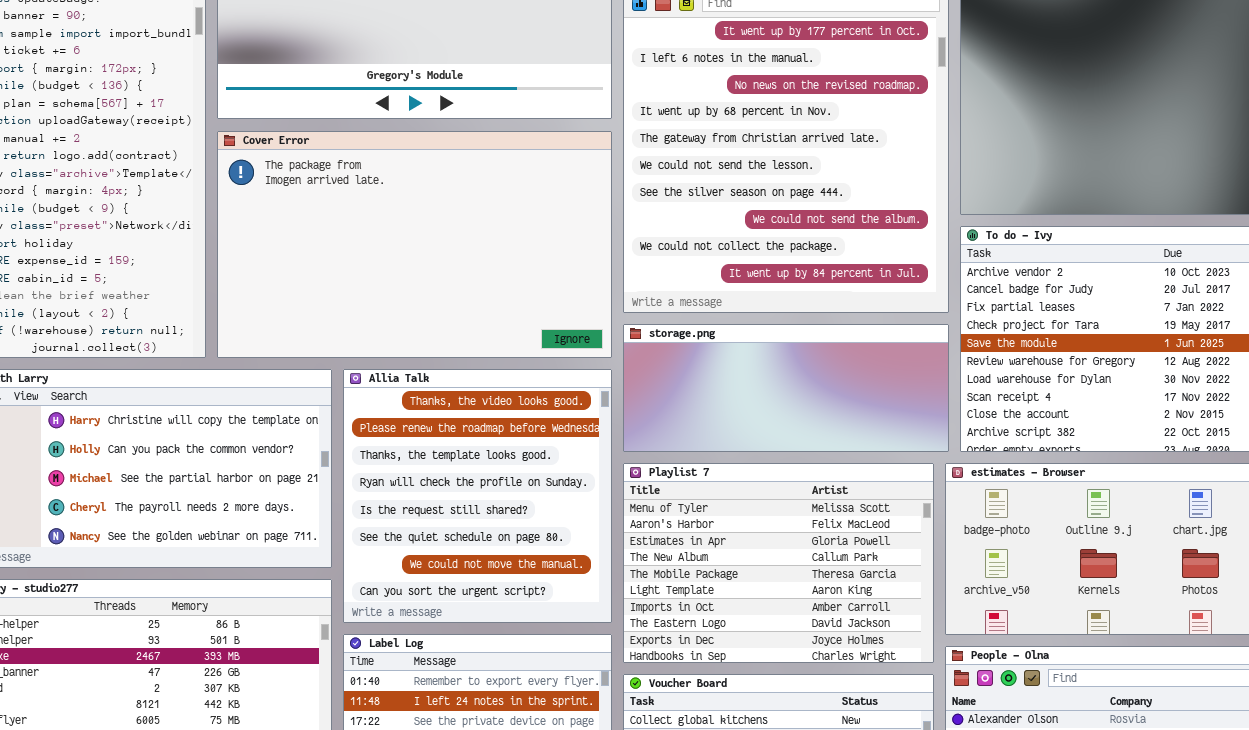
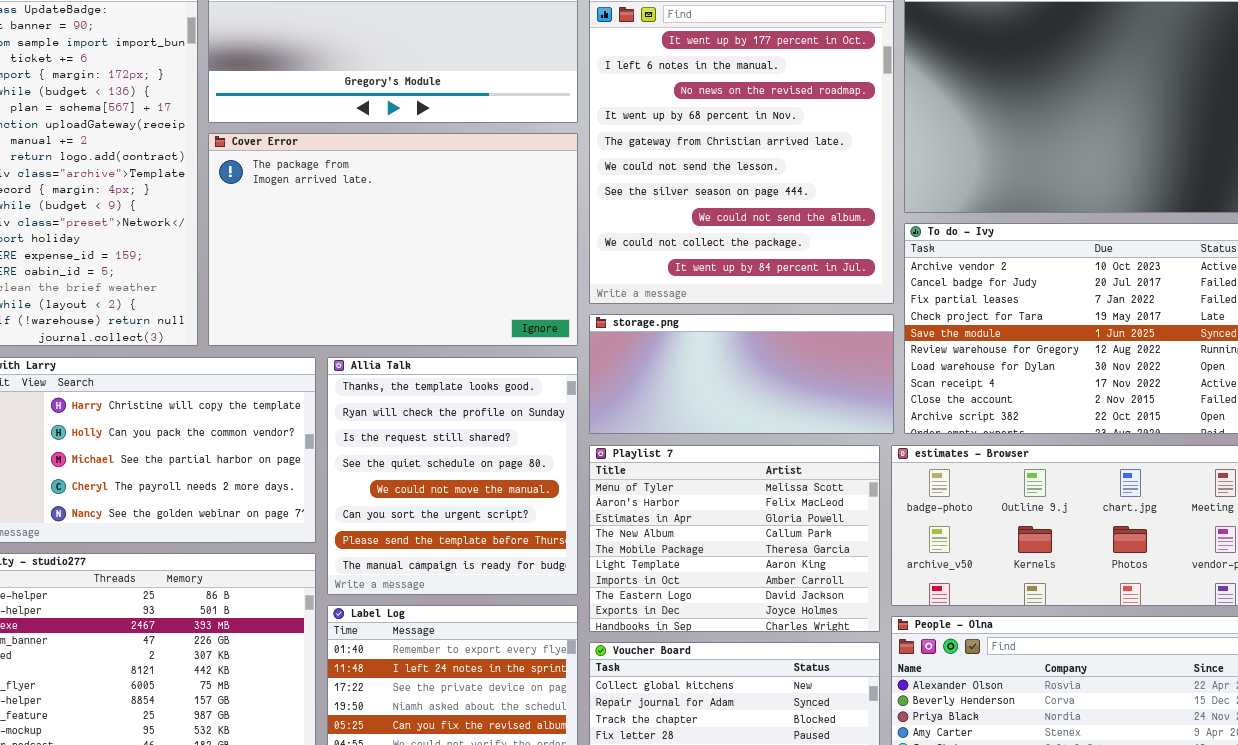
Allia Talk: [343,369,612,623] -> [327,357,578,595], scrolled down 2 rows

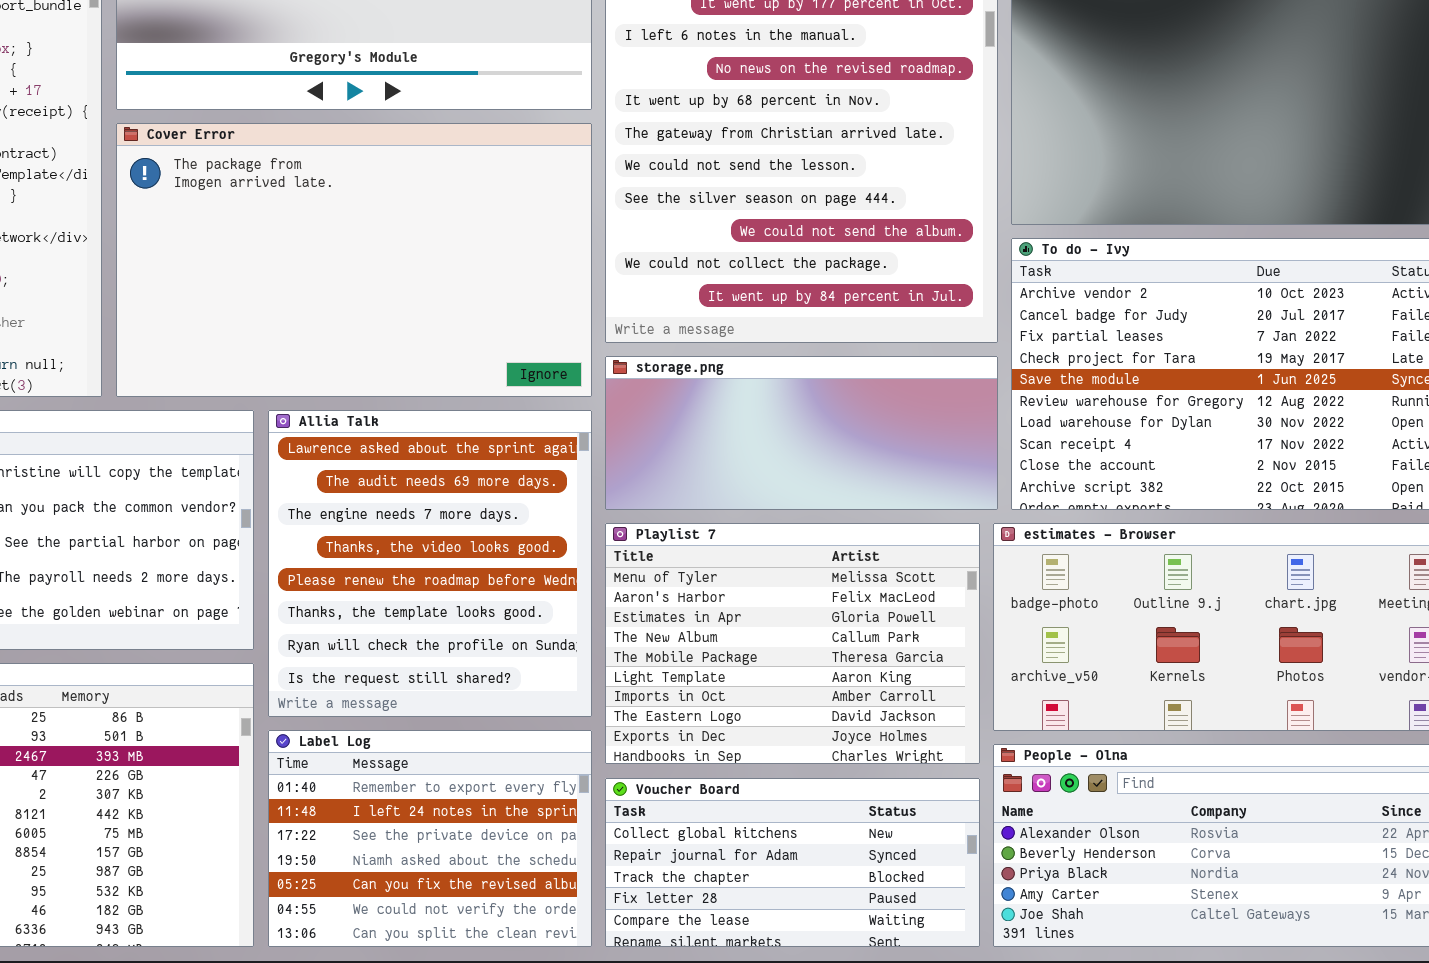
Allia Talk: [327,357,578,595] -> [268,410,592,717], scrolled up 5 rows

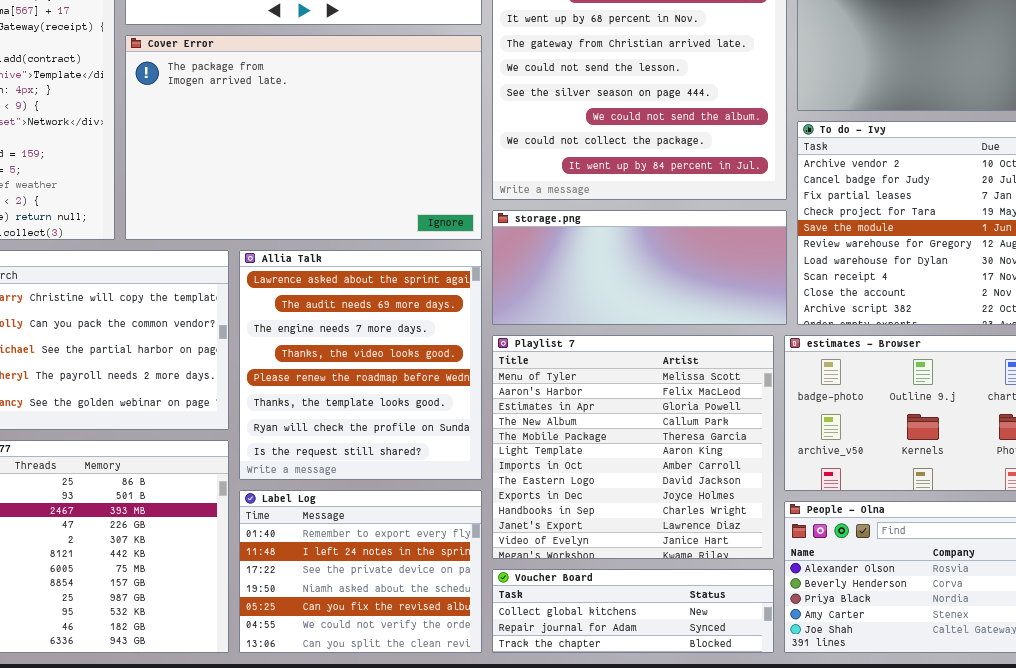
Playlist 7: [605,523,980,764] -> [492,335,774,559], resized
Voucher Board: [605,778,980,947] -> [492,569,774,653], resized

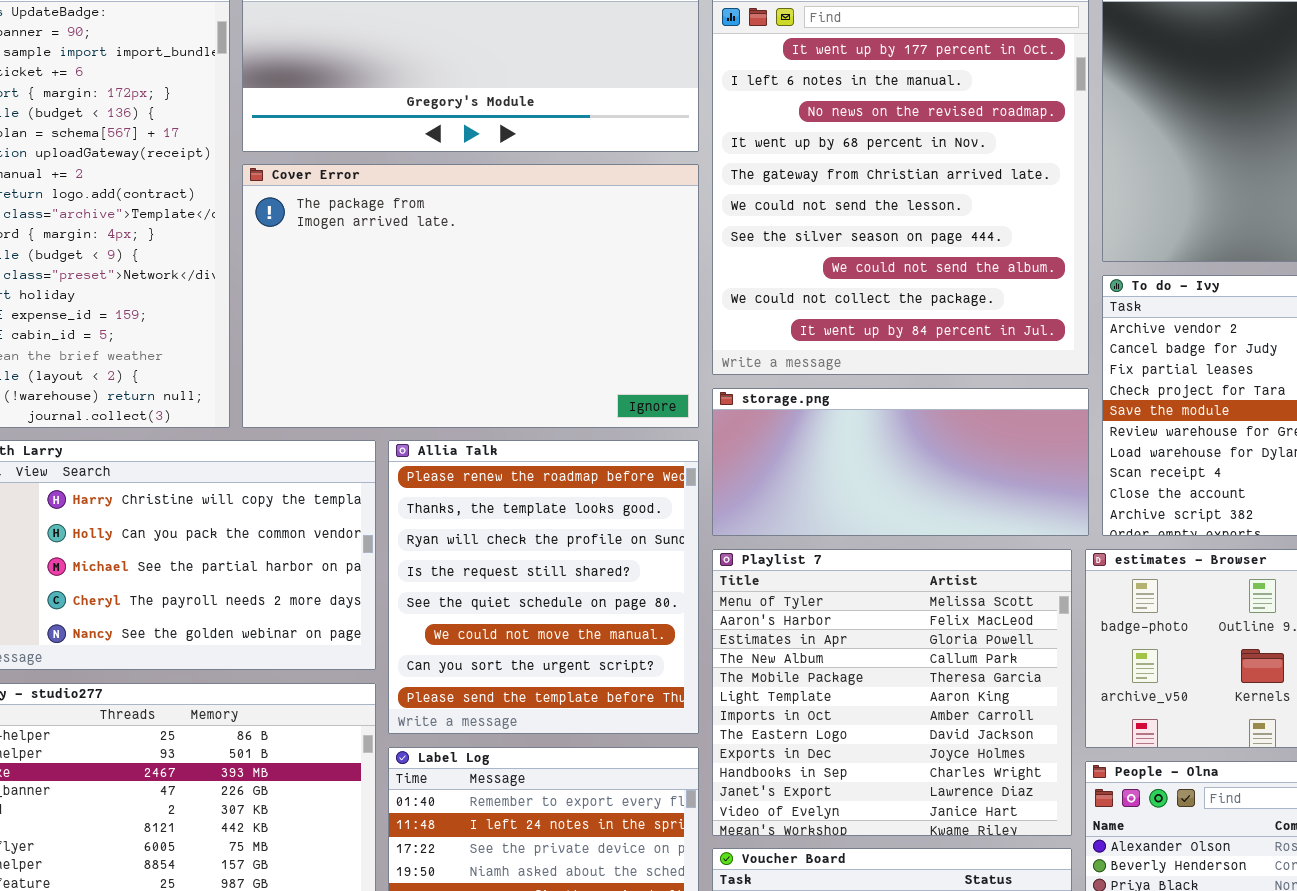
Allia Talk: [239,250,482,480] -> [388,440,699,734], scrolled down 4 rows

